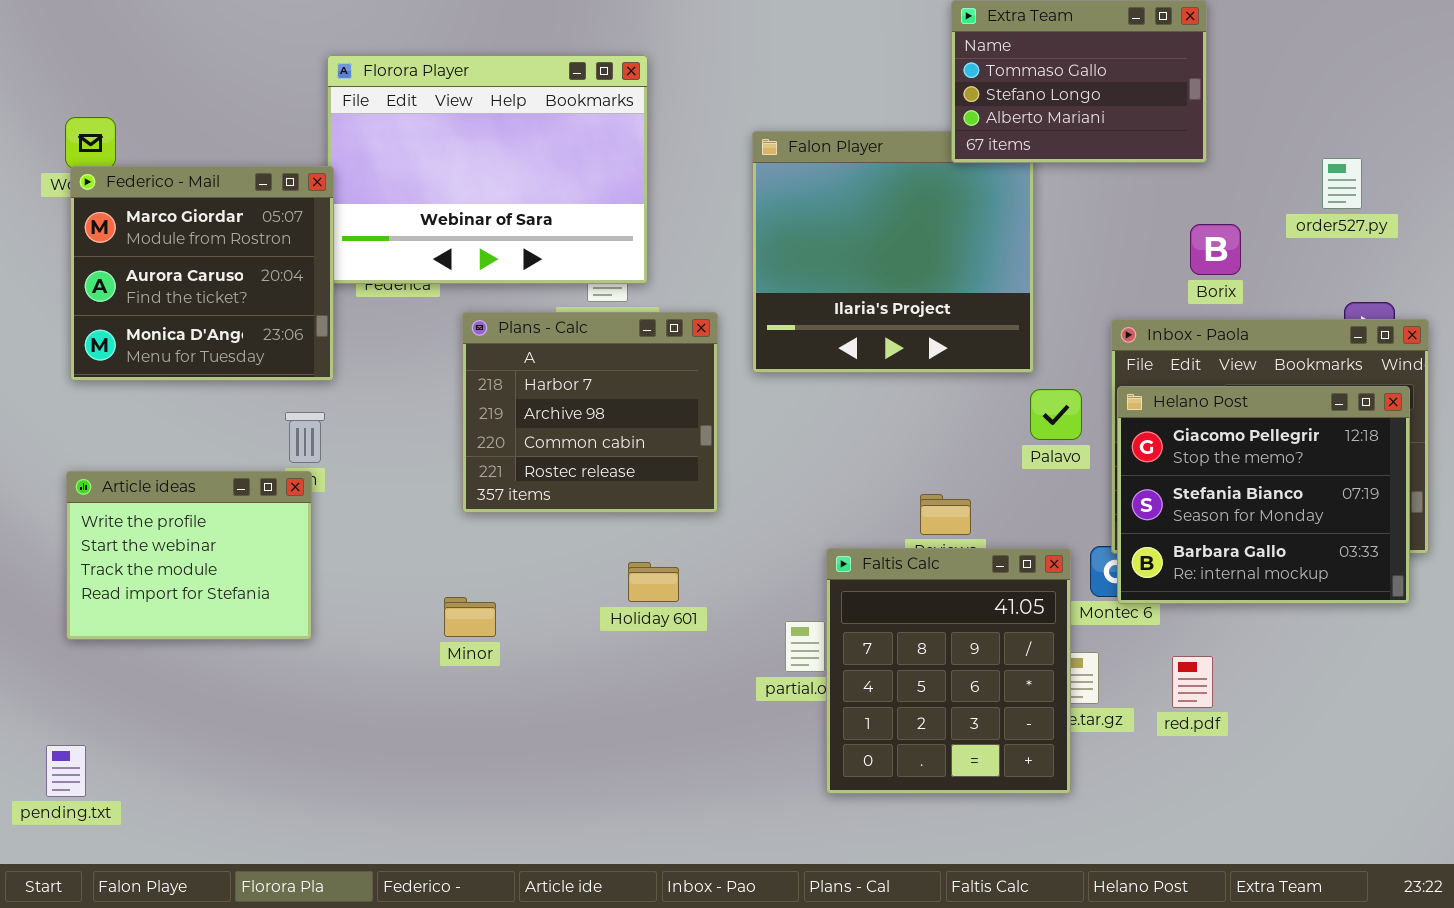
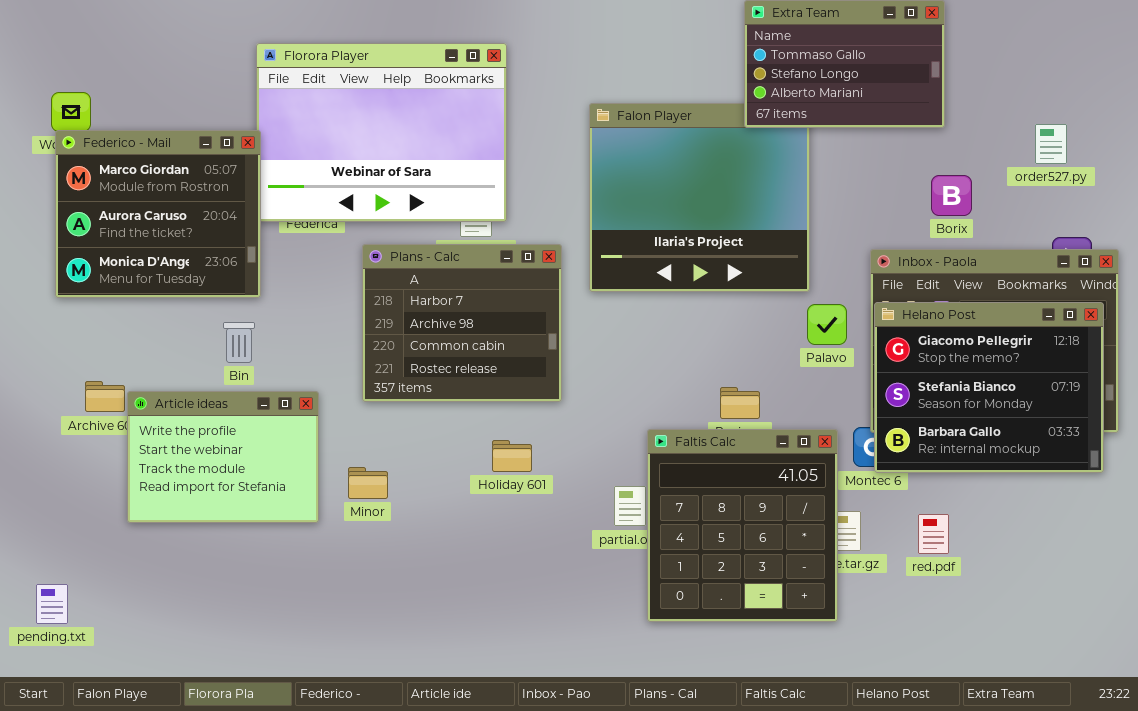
Article ideas: [66,471,312,640] -> [127,391,319,523], moved

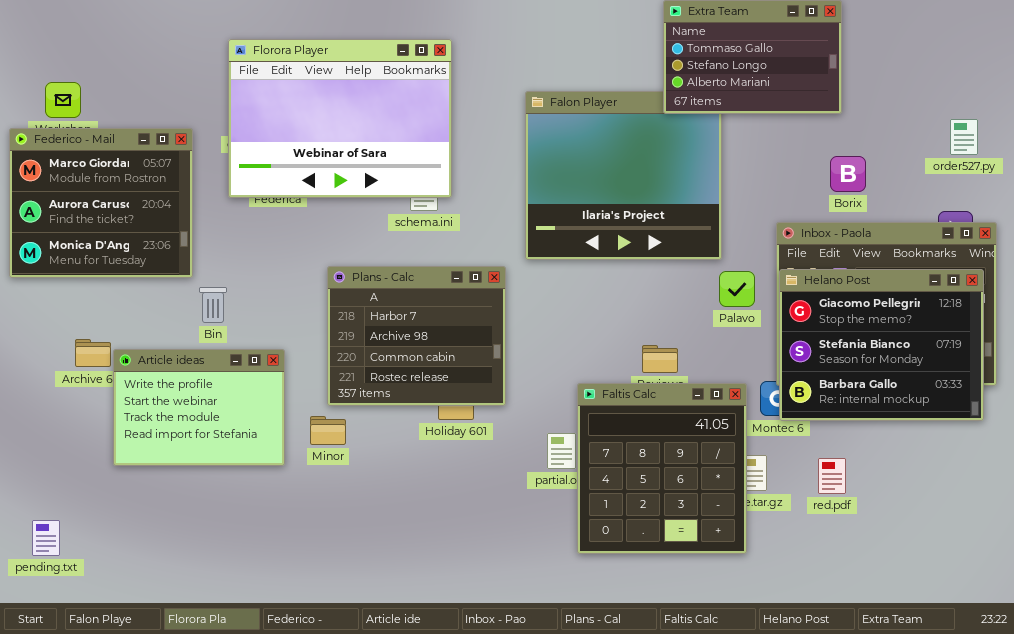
order527.py: [1035,124,1067,164] -> [950,119,978,155], moved
Federico - Mail: [55,130,261,298] -> [9,128,193,278], moved
Plans - Calc: [362,244,562,402] -> [327,266,506,406], moved

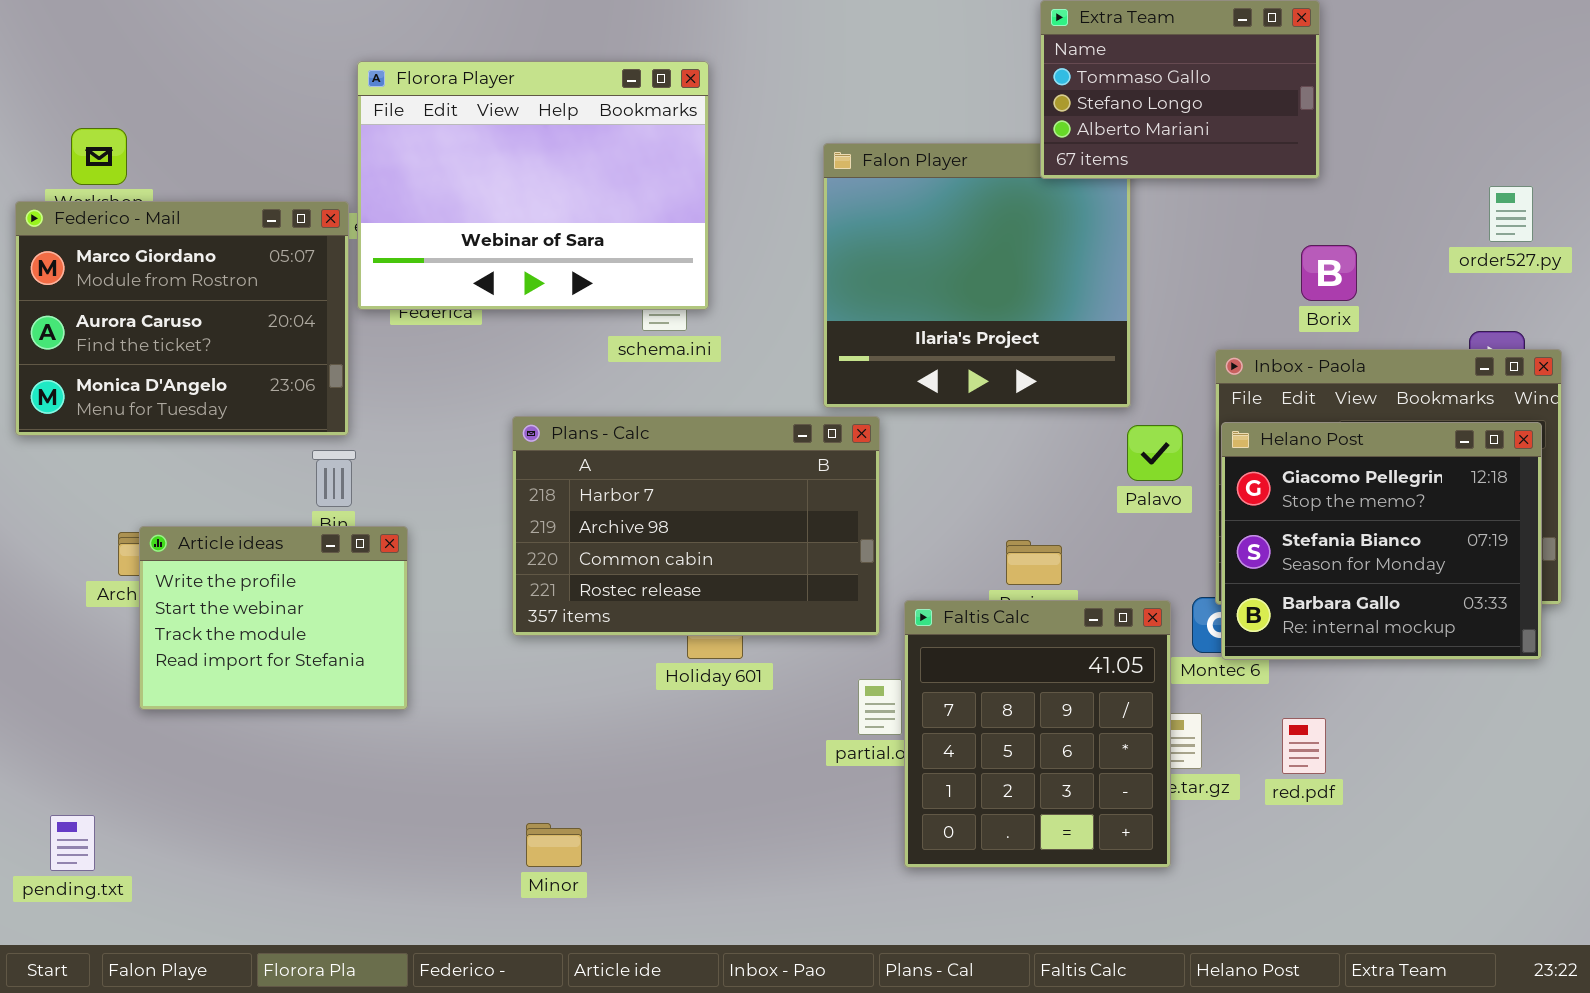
Federico - Mail: [9,128,193,278] -> [15,201,349,436], resized
Plans - Calc: [327,266,506,406] -> [512,416,880,636], resized
Article ideas: [113,349,285,466] -> [139,526,408,710], moved
Minor: [310,416,346,445] -> [526,823,582,867], moved

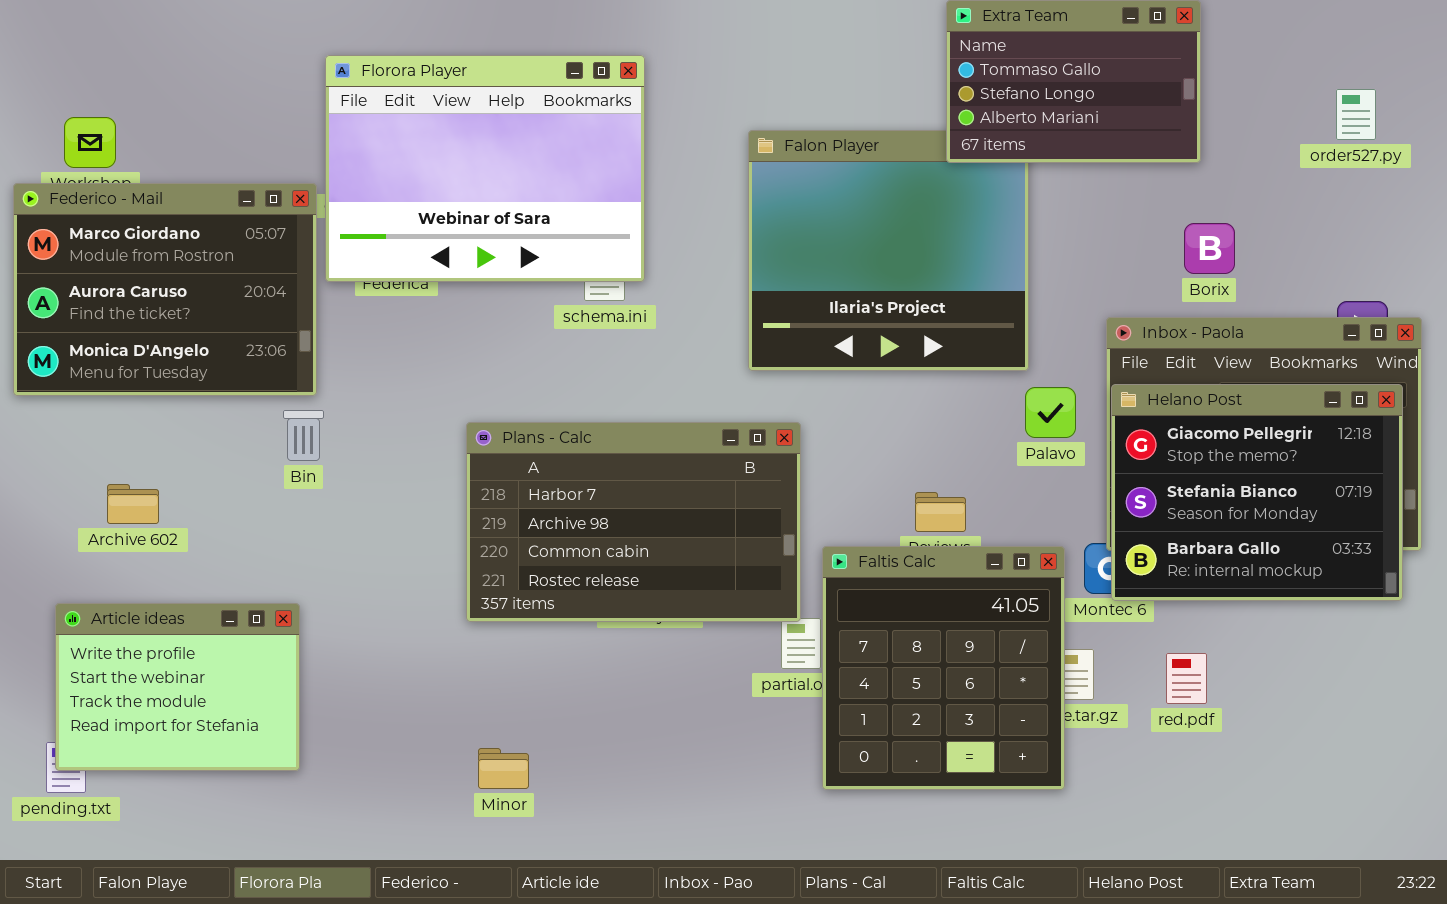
order527.py: [1489,186,1533,242] -> [1336,89,1376,140], moved
Plans - Calc: [512,416,880,636] -> [466,422,801,622], moved
Article ideas: [139,526,408,710] -> [55,603,300,771], moved

